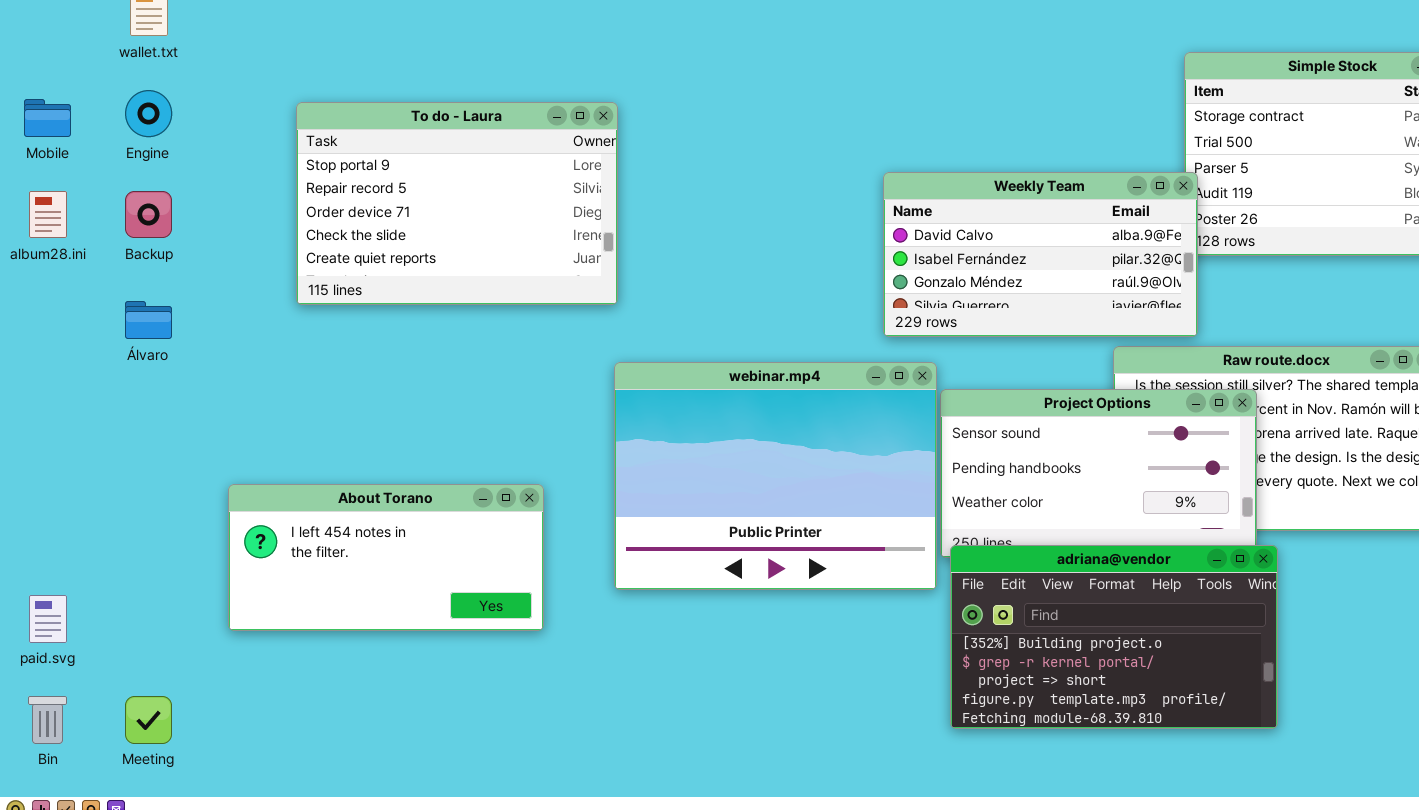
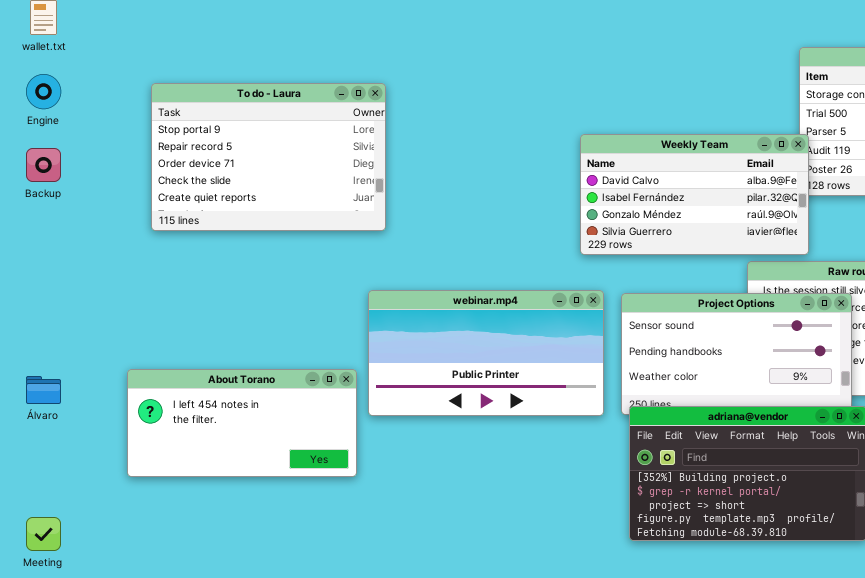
Álvaro: [125,301,172,339] -> [26,376,61,404], moved
webinar.mp4: [614,362,937,590] -> [368,290,604,416], moved, resized
About Torano: [228,484,544,631] -> [127,369,357,477], moved

